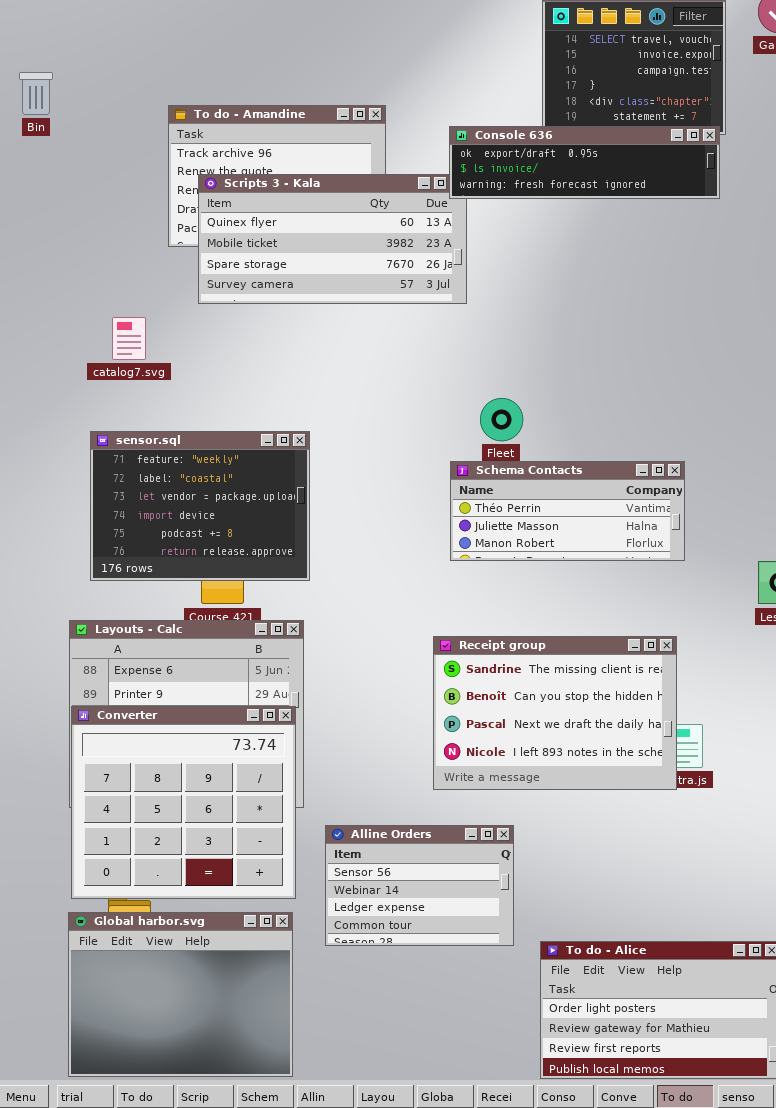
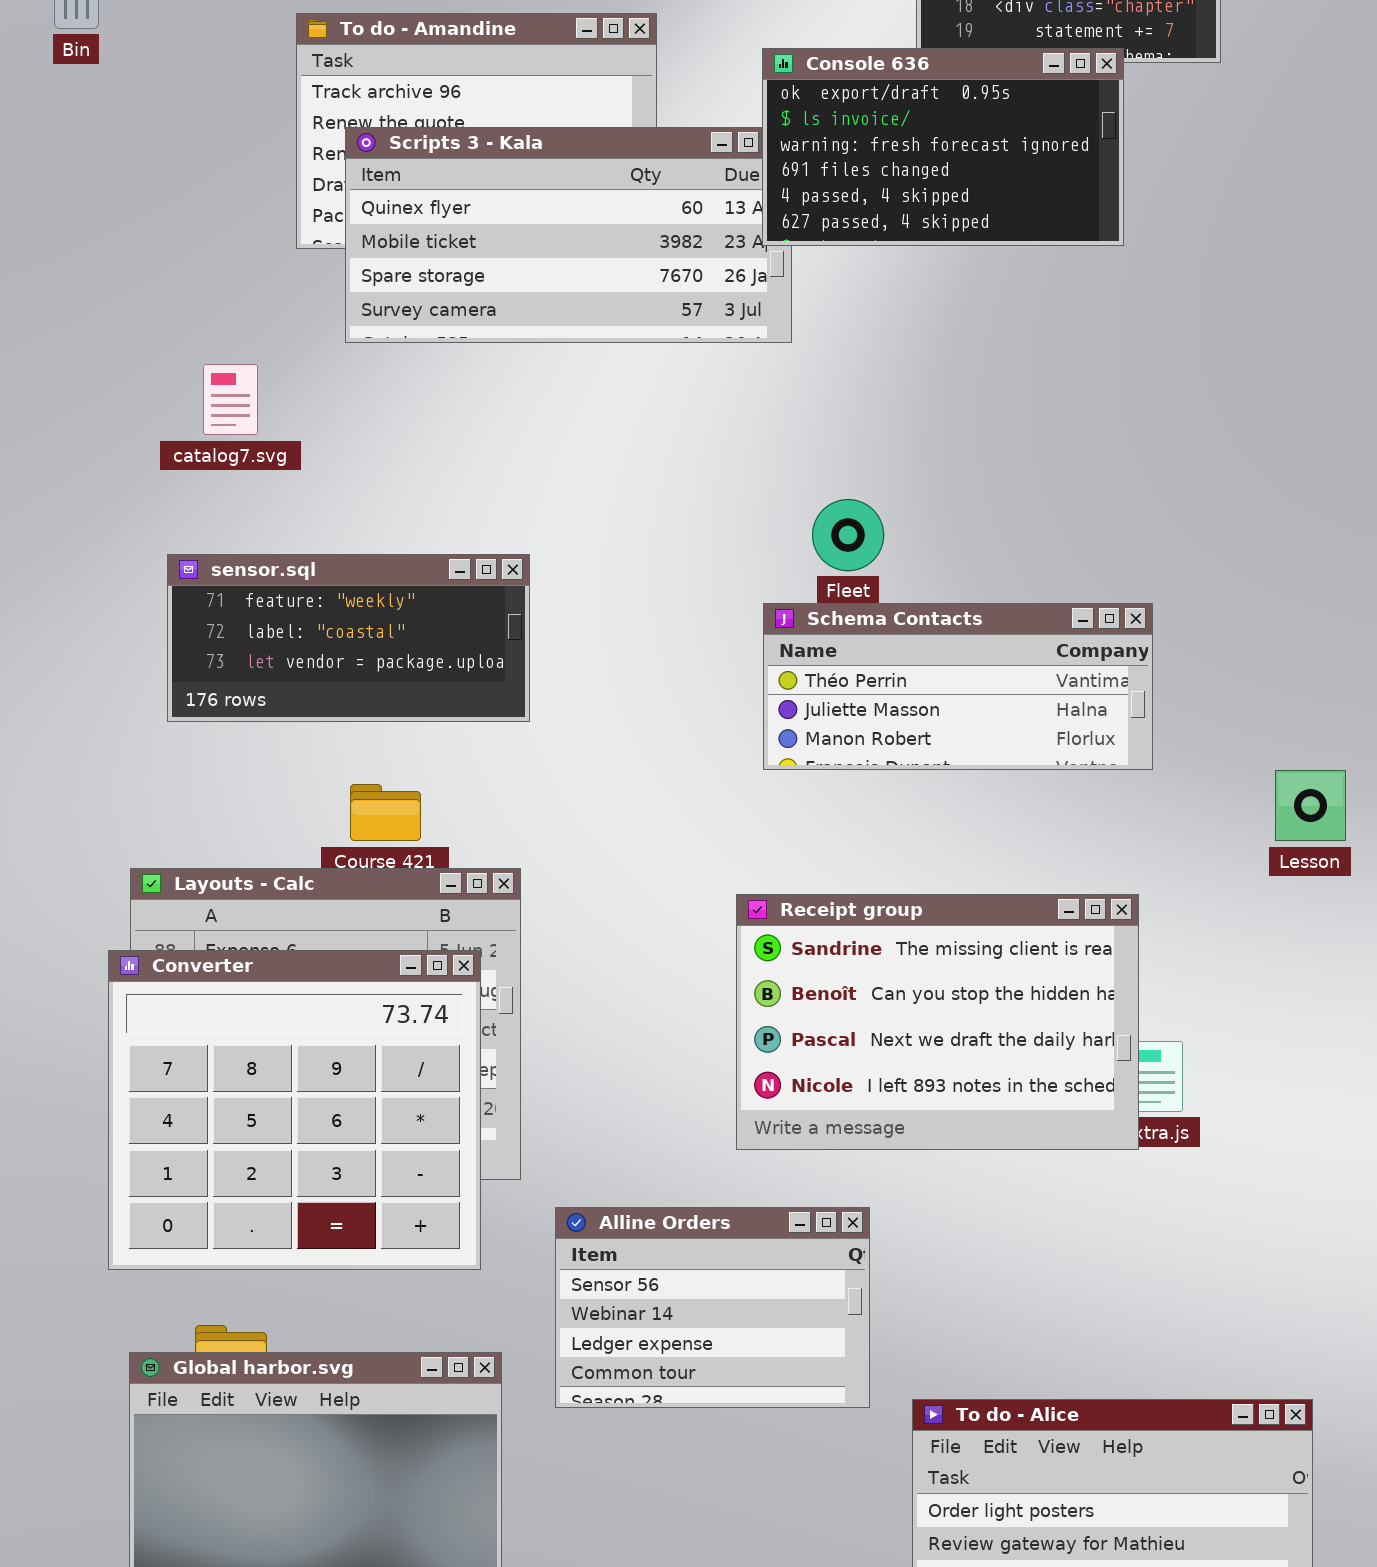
Console 636: [449,126,720,199] -> [762,48,1124,246], resized
sensor.sql: [90,431,310,581] -> [167,554,530,722], resized
Converter: [71,706,296,899] -> [108,950,481,1270], moved

